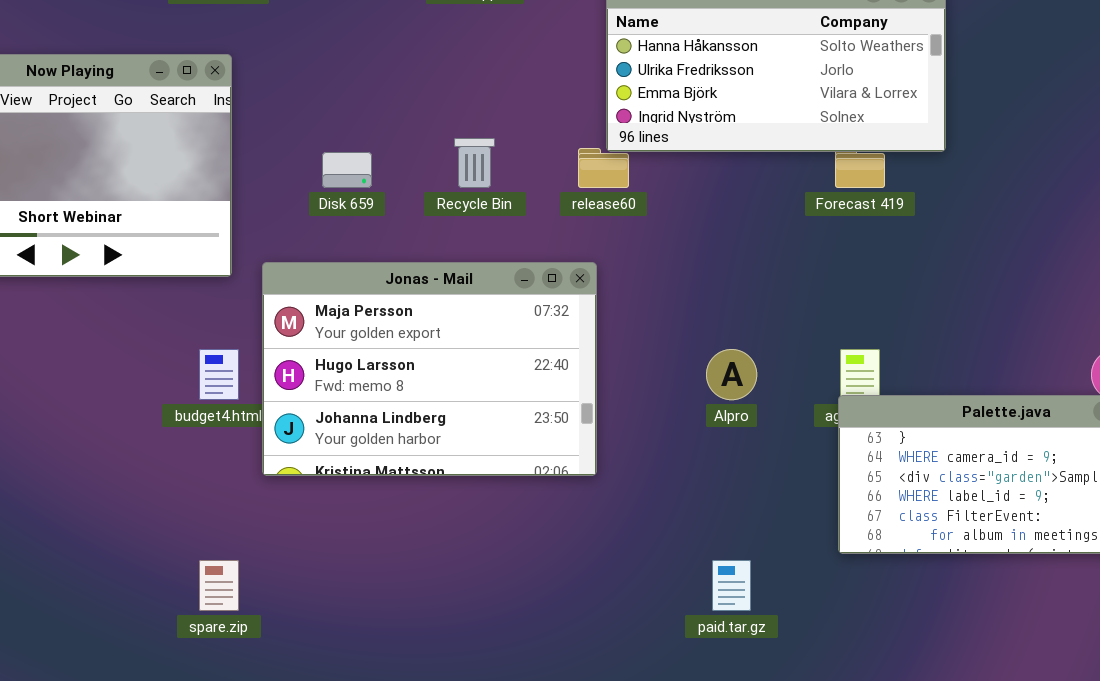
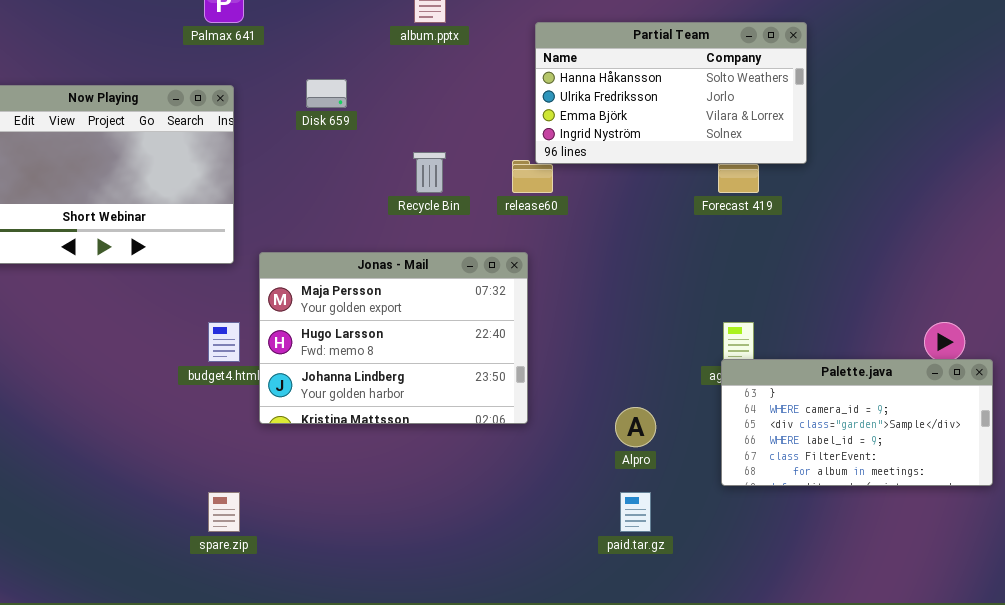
Disk 659: [322,152,372,188] -> [306,79,347,108], moved
Alpro: [706,349,757,400] -> [615,407,656,447], moved

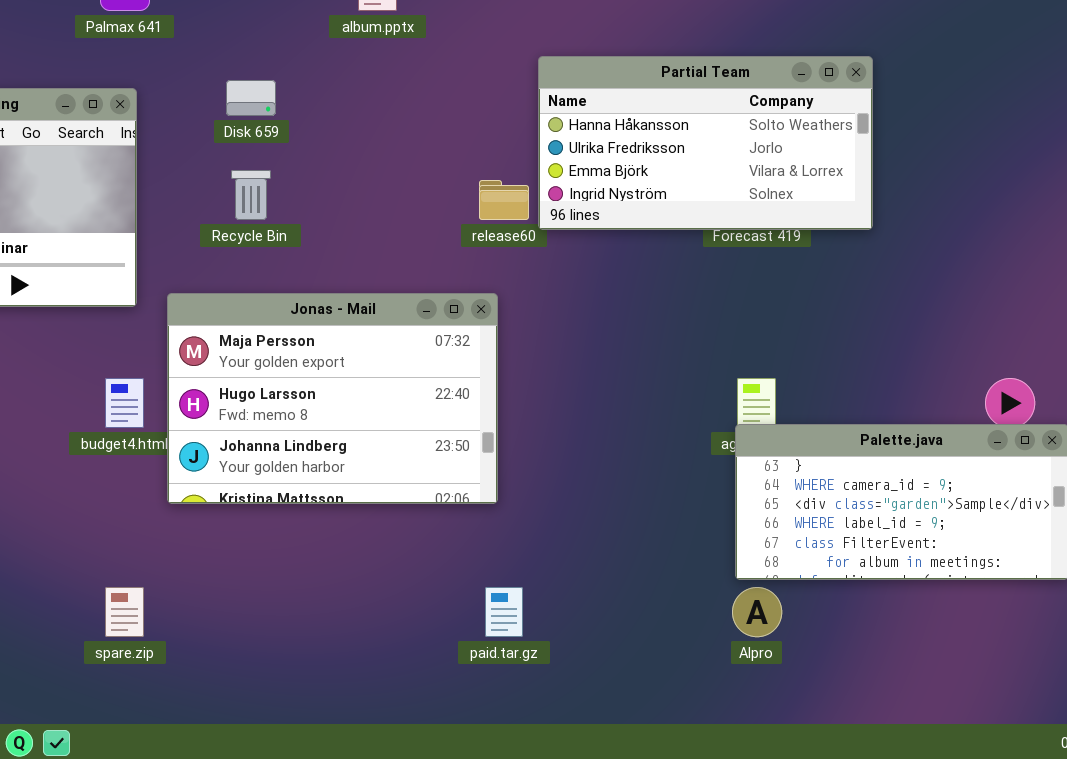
Partial Team: [535,22,807,164] -> [538,56,873,230], moved
Recycle Bin: [413,152,446,193] -> [231,170,271,220], moved
Alpro: [615,407,656,447] -> [732,587,782,637], moved
paid.tar.gz: [620,492,651,532] -> [485,587,523,637], moved

